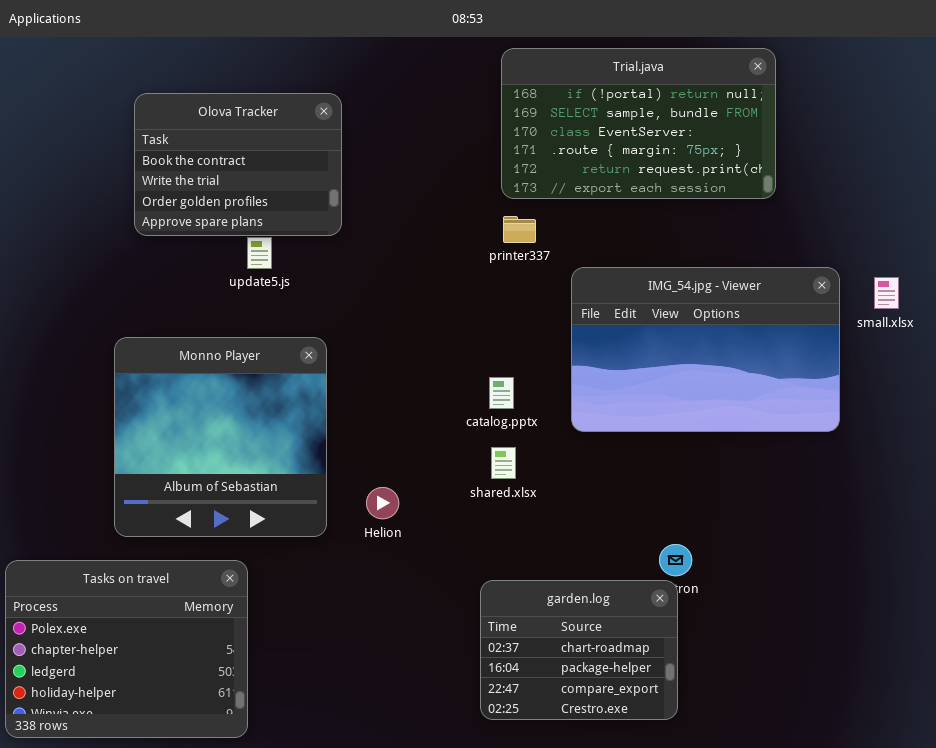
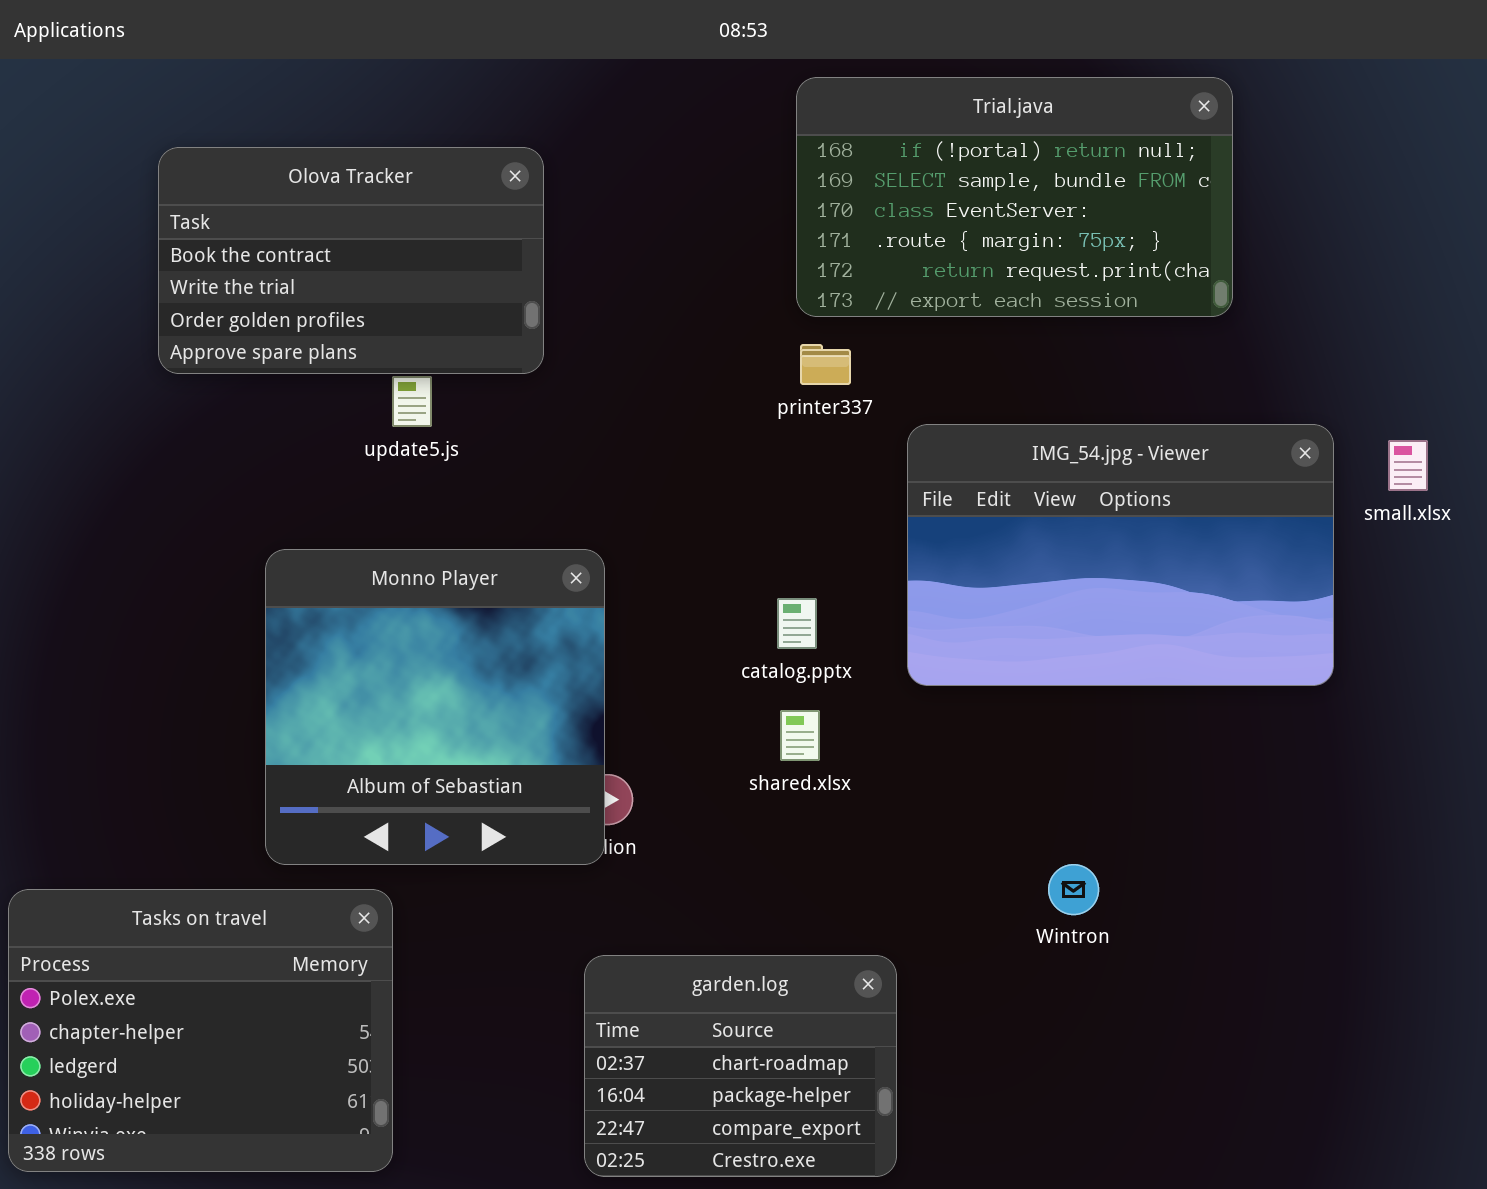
Olova Tracker: [134,93,342,236] -> [158,147,544,374], resized
Monno Player: [114,337,327,537] -> [265,549,605,865], moved
garden.log: [480,580,678,720] -> [584,955,897,1177], moved

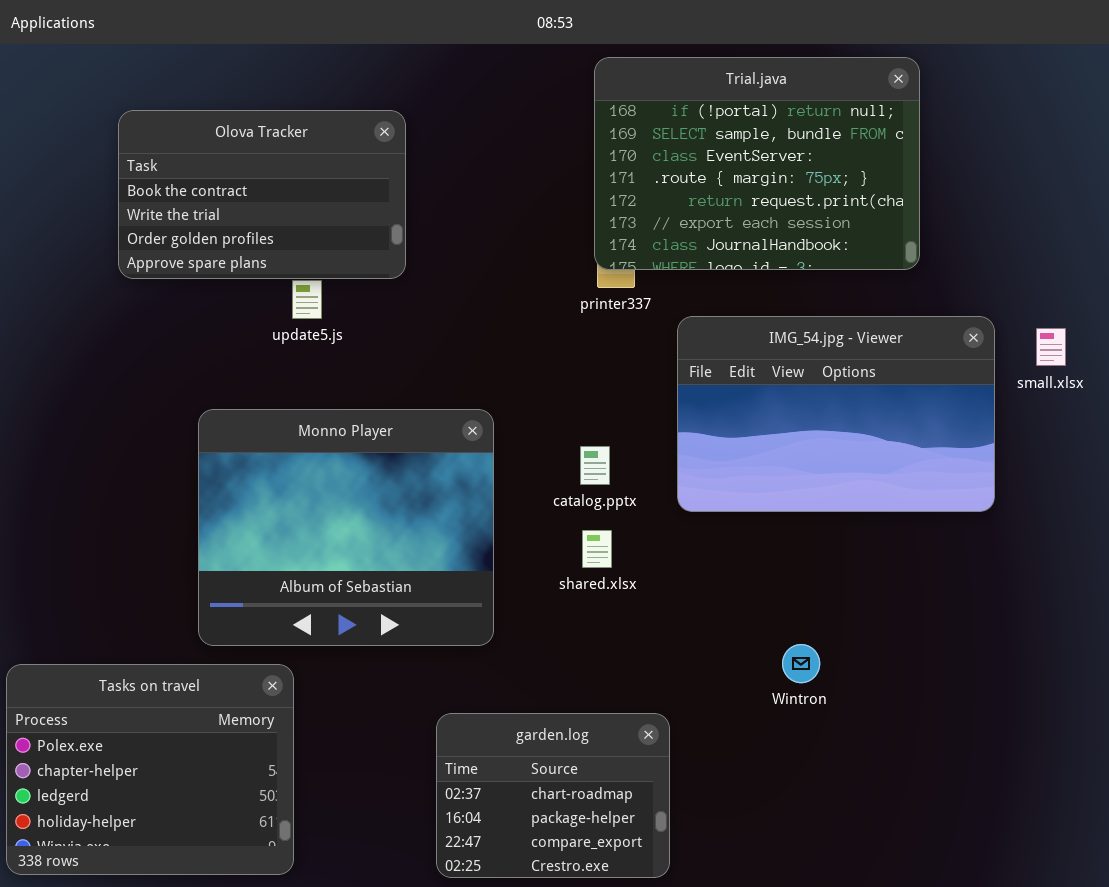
Trial.java: [796,77,1233,317] -> [594,57,920,270], resized
Monno Player: [265,549,605,865] -> [198,409,494,646], resized

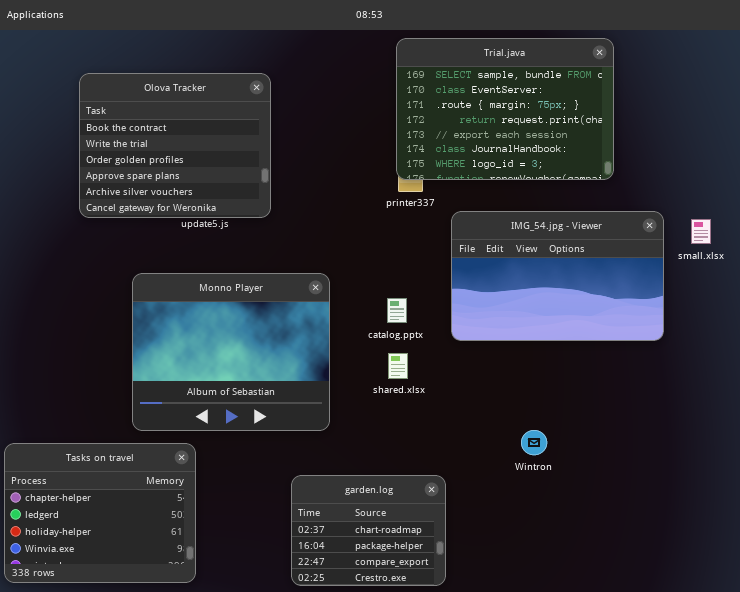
Trial.java: [594,57,920,270] -> [396,38,614,180], scrolled down 1 row
Olova Tracker: [118,110,406,279] -> [79,73,271,218], resized
Tasks on travel: [6,664,294,875] -> [4,443,196,583], scrolled down 1 row

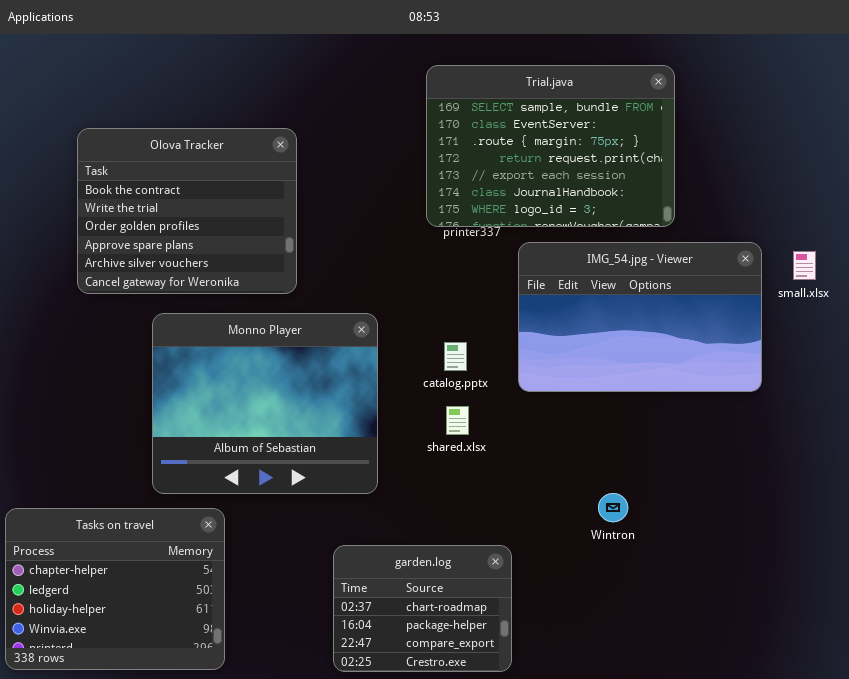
Trial.java: [396,38,614,180] -> [426,65,675,227], moved
Olova Tracker: [79,73,271,218] -> [77,128,297,294], moved

